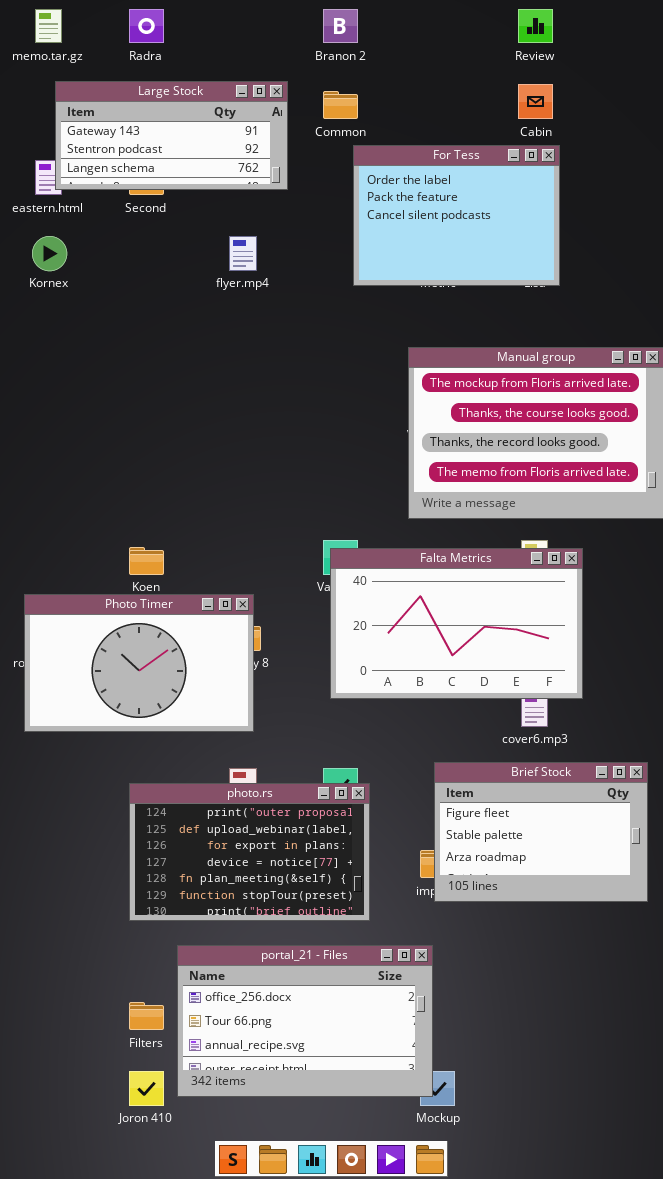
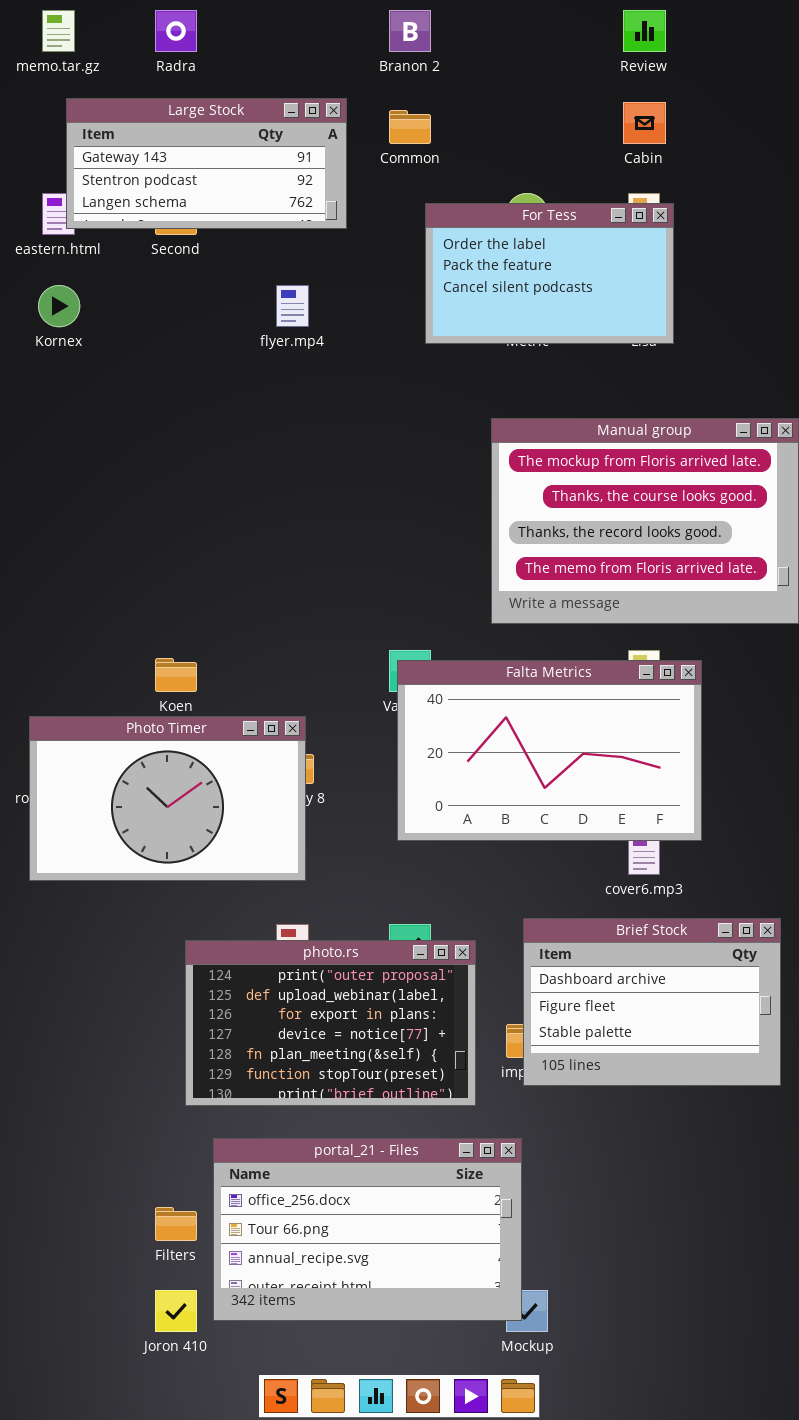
For Tess: [353,145,560,286] -> [425,203,674,344], resized
Brief Stock: [434,762,648,902] -> [523,918,781,1086], scrolled up 1 row
photo.rs: [129,783,370,921] -> [185,940,476,1106], moved

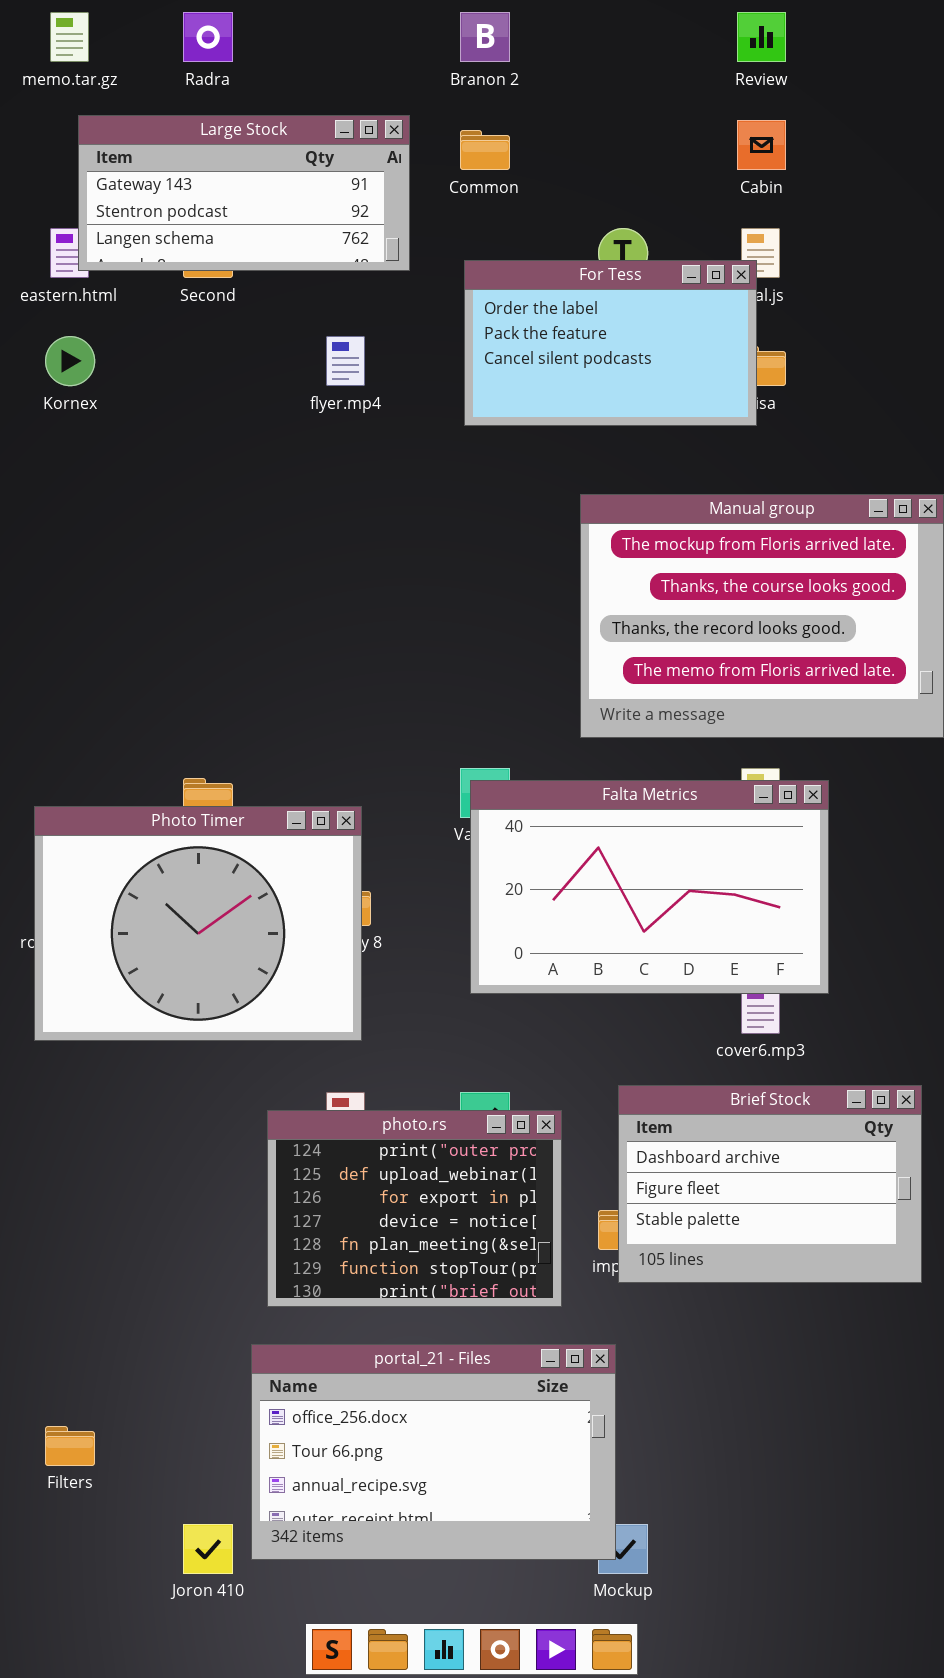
For Tess: [425,203,674,344] -> [464,260,757,426], moved
Photo Timer: [29,716,306,881] -> [34,806,362,1041], resized
photo.rs: [185,940,476,1106] -> [267,1110,562,1307], resized
Filters: [155,1207,197,1241] -> [45,1426,95,1466], moved

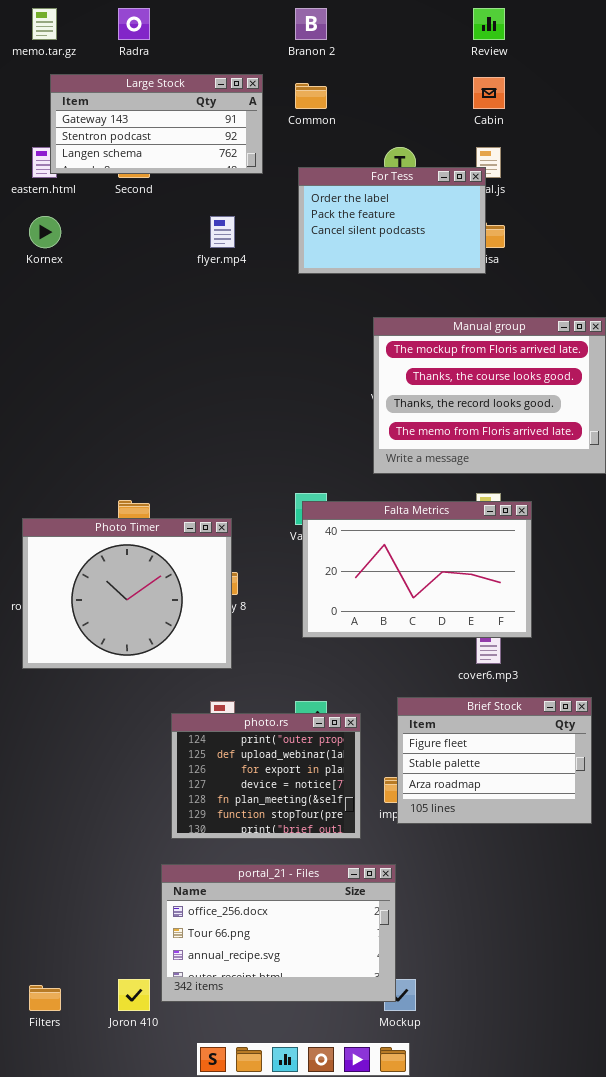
Brief Stock: [618,1085,922,1283] -> [397,697,592,824], scrolled down 1 row
Filters: [45,1426,95,1466] -> [29,985,61,1011], moved

